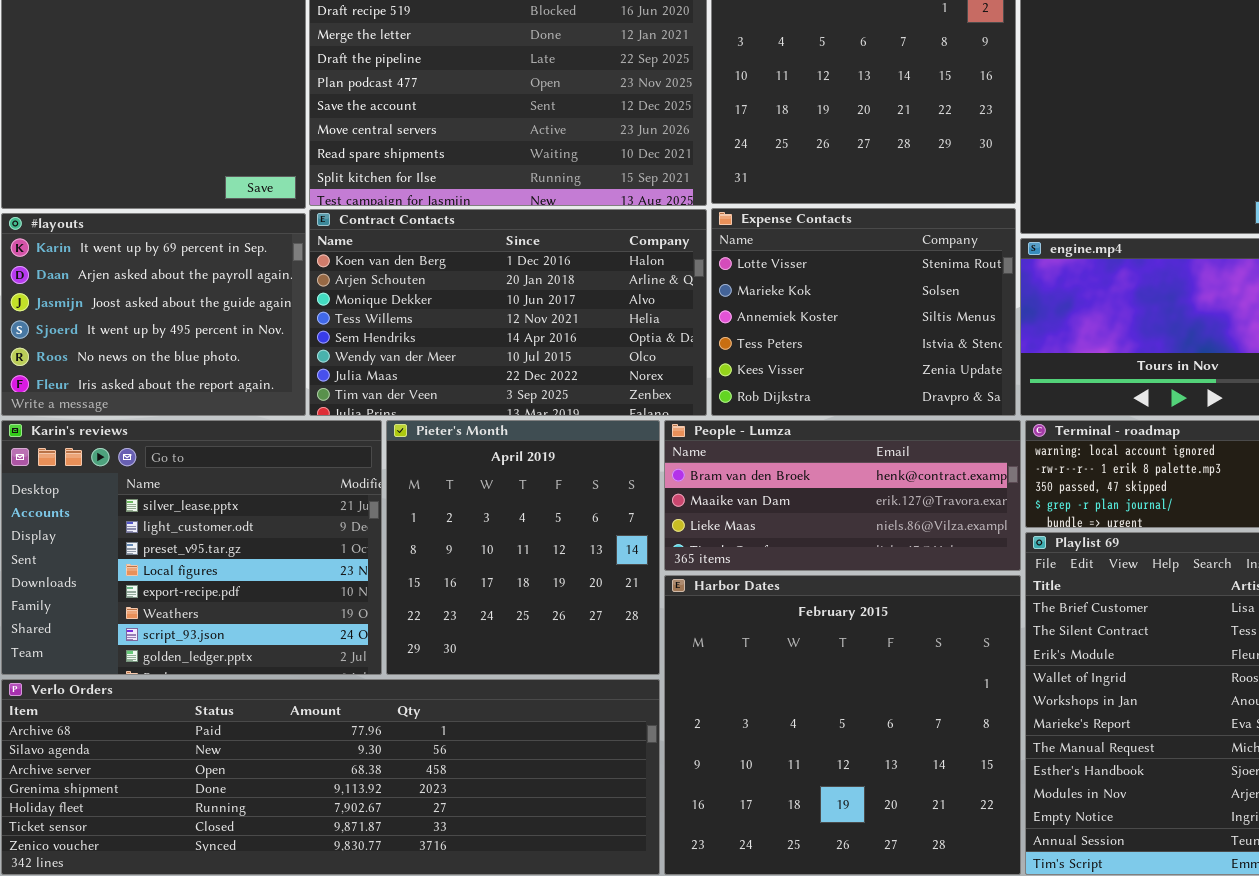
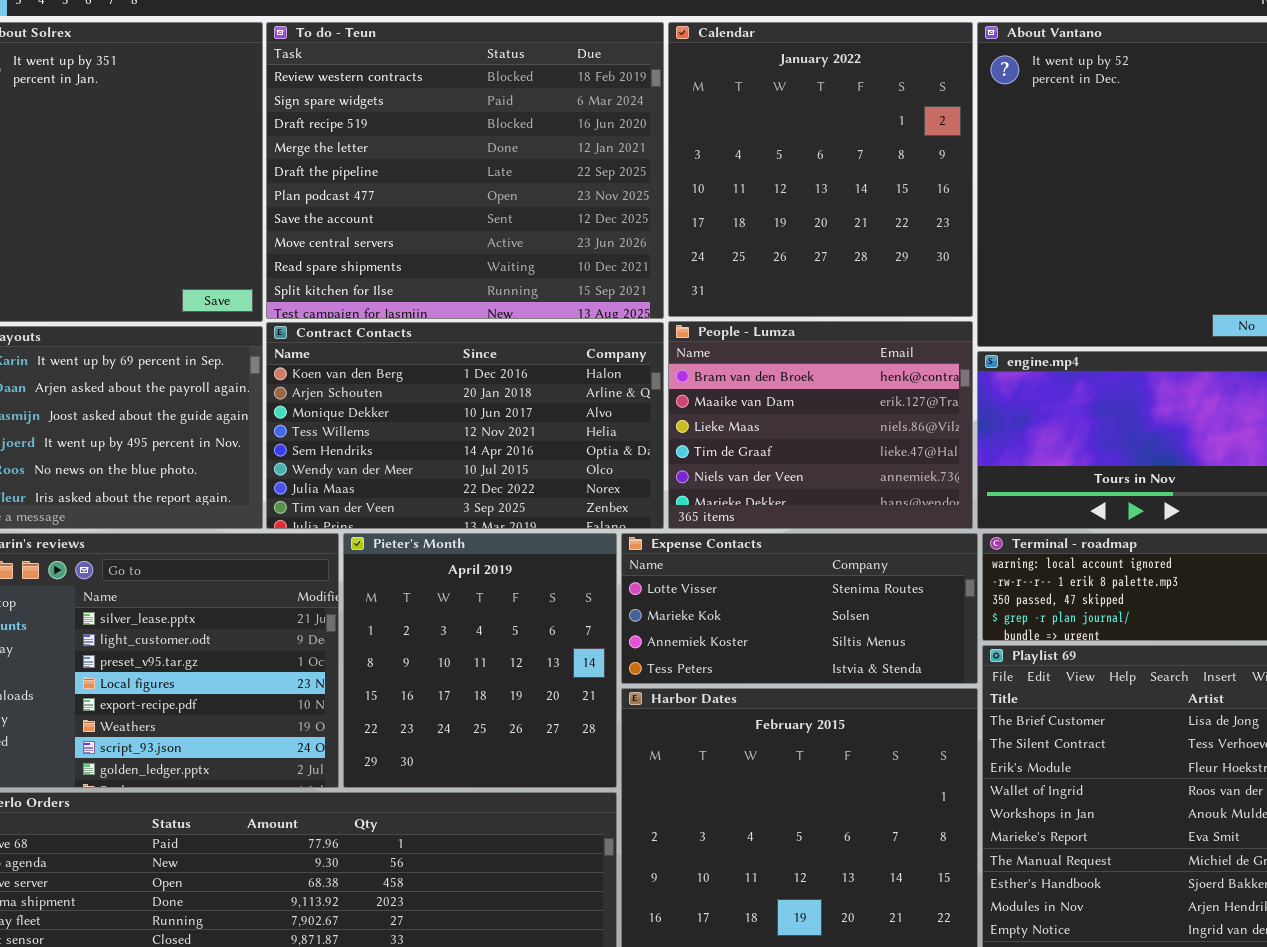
Expense Contacts: [711,208,1016,416] -> [621,533,978,684], moved, resized
People - Lumza: [664,420,1021,571] -> [668,321,973,529], moved, resized

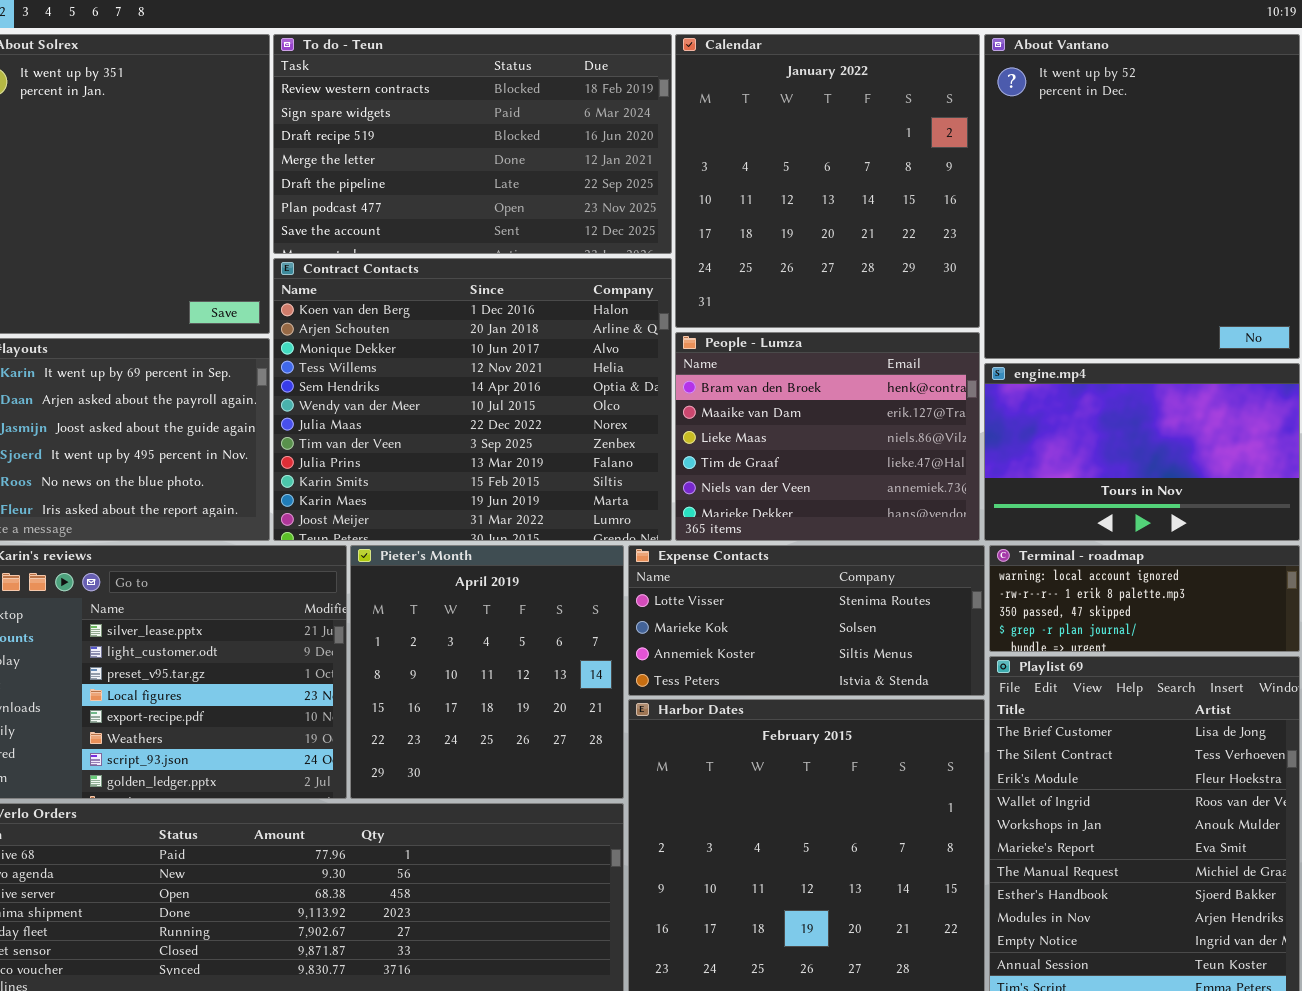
To do - Teun: [266,22,664,319] -> [273,34,672,254], resized
Contract Contacts: [266,322,664,529] -> [273,258,672,541], resized

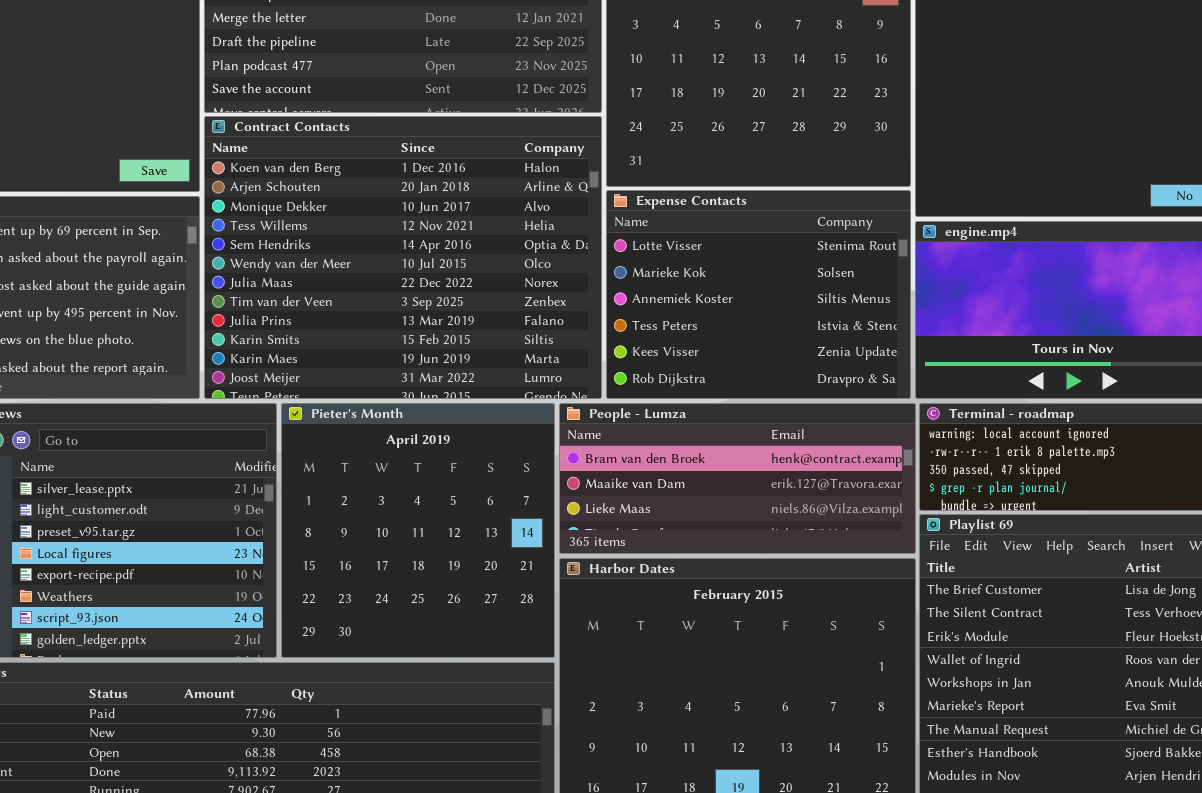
People - Lumza: [675,332,980,541] -> [559,403,916,554], moved, resized
Expense Contacts: [628,545,985,696] -> [606,190,911,399], moved, resized

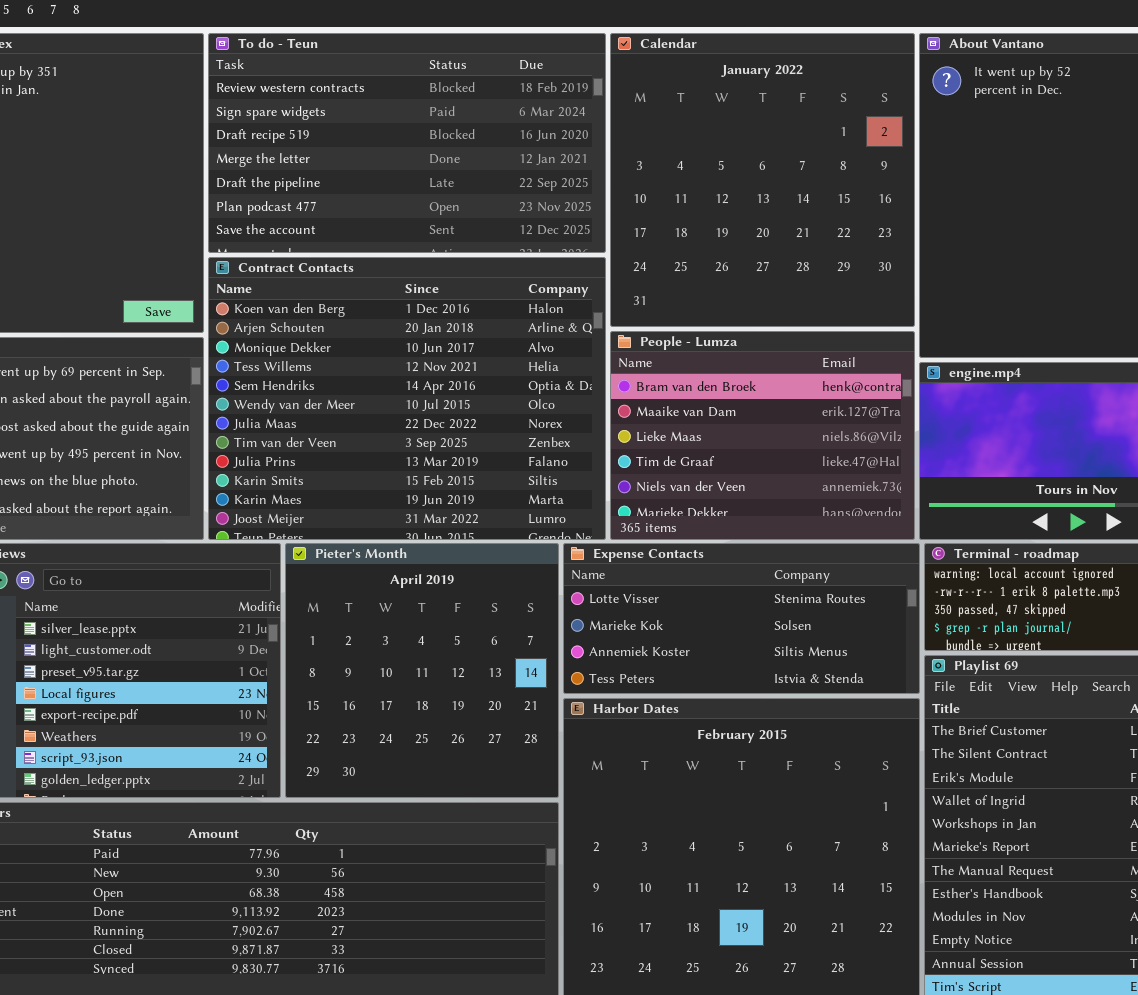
Expense Contacts: [606,190,911,399] -> [563,543,920,694], moved, resized
People - Lumza: [559,403,916,554] -> [610,331,915,540], moved, resized

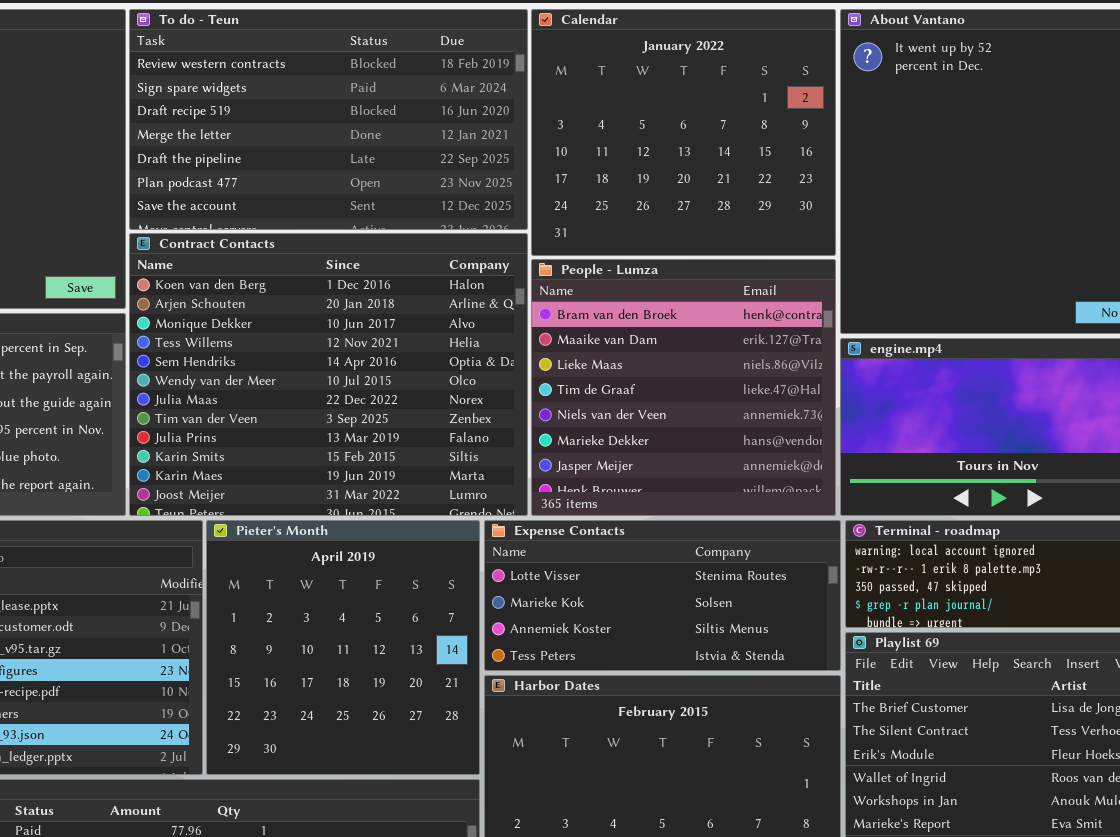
Calendar: [610,33,915,327] -> [531,9,836,256], resized
People - Lumza: [610,331,915,540] -> [531,259,836,516], resized

